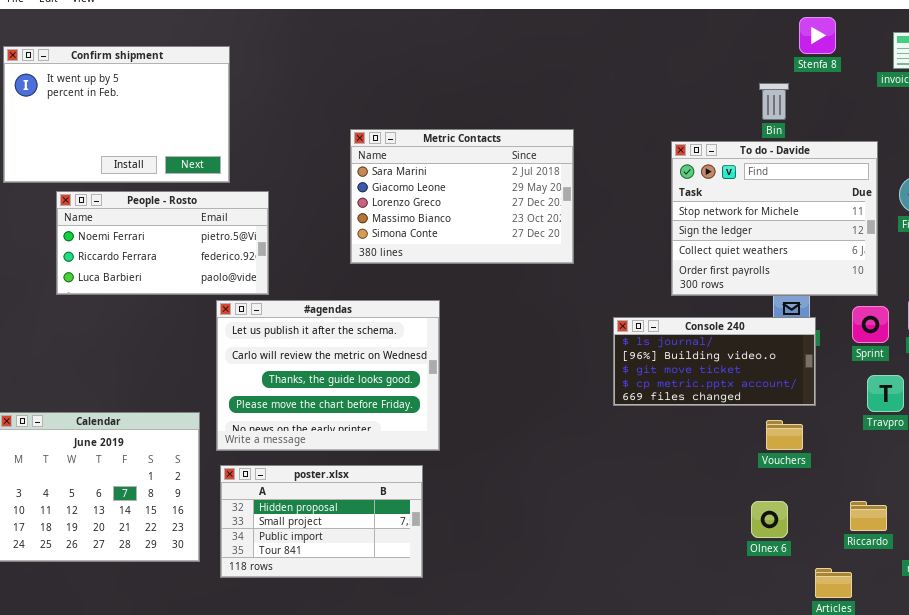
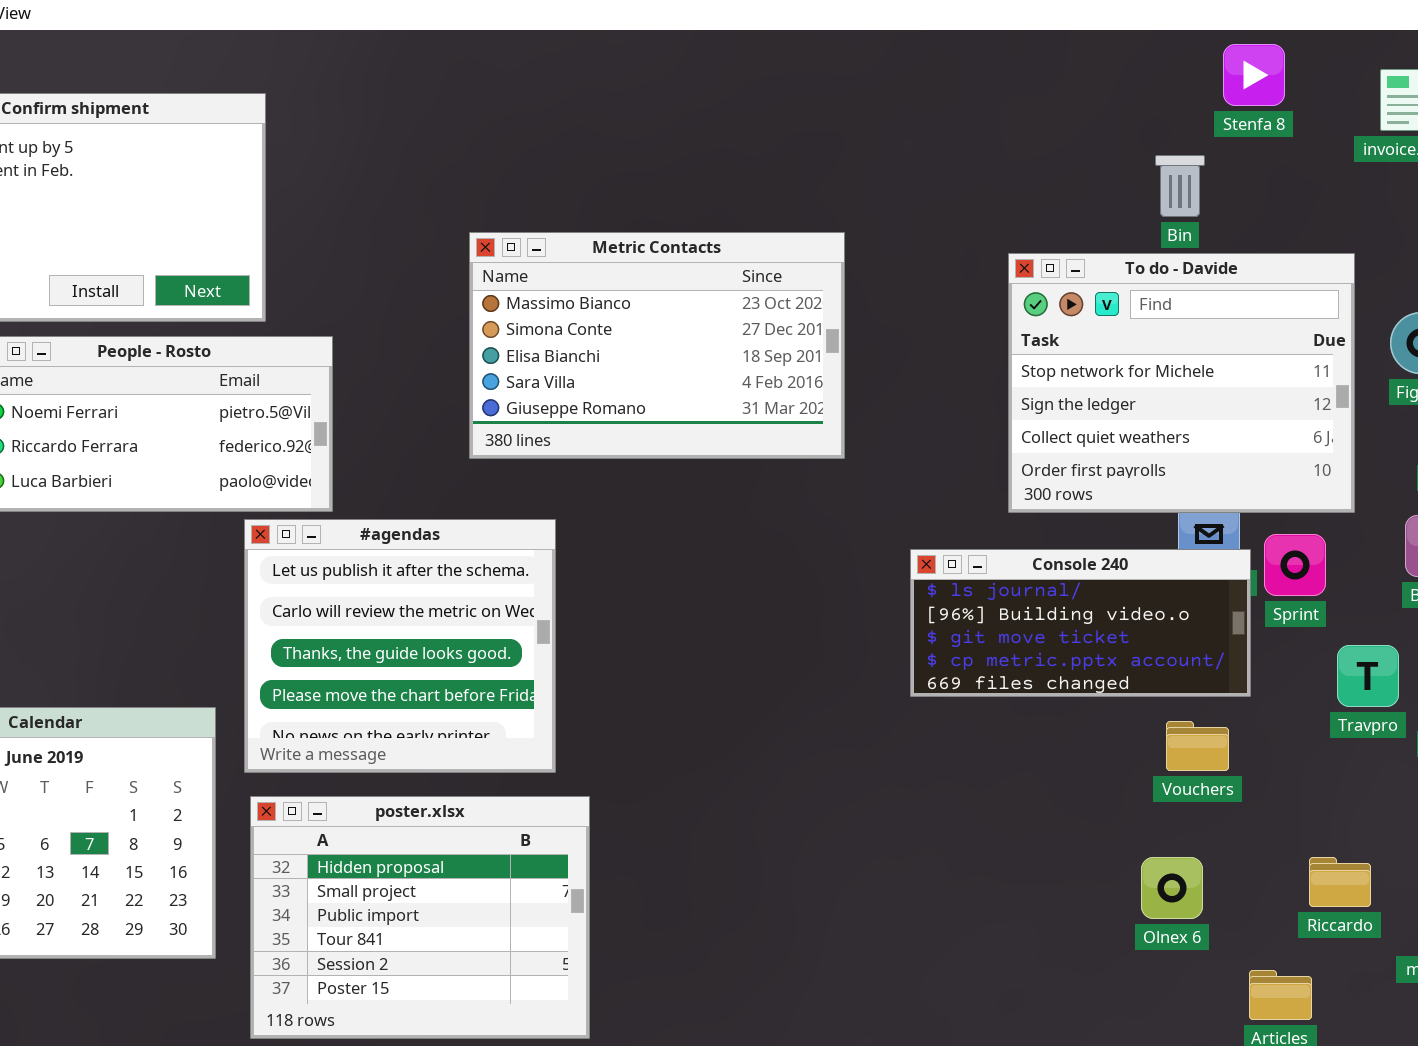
Metric Contacts: [350,129,574,264] -> [469,232,845,459], scrolled down 3 rows
#agendas: [216,300,440,451] -> [244,519,556,773], resized
Sprint: [852,306,889,343] -> [1264,534,1326,596], moved
poster.xlsx: [220,465,423,578] -> [250,796,590,1039], resized

